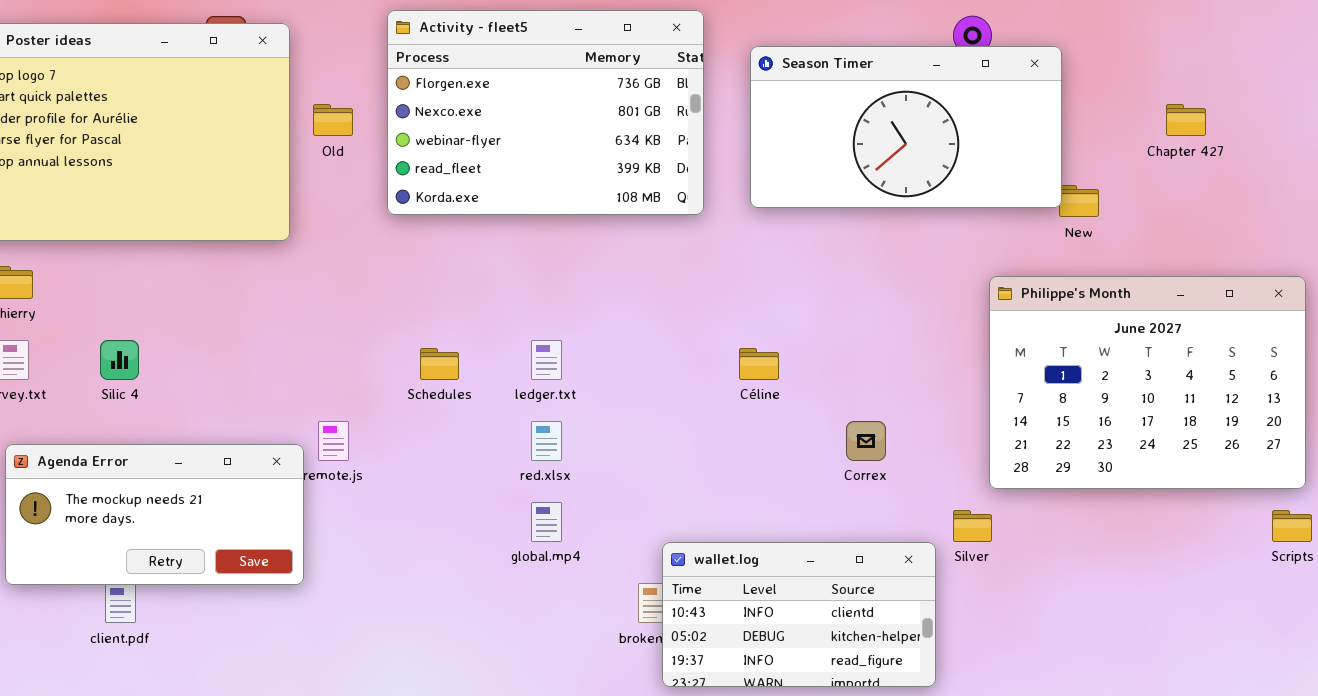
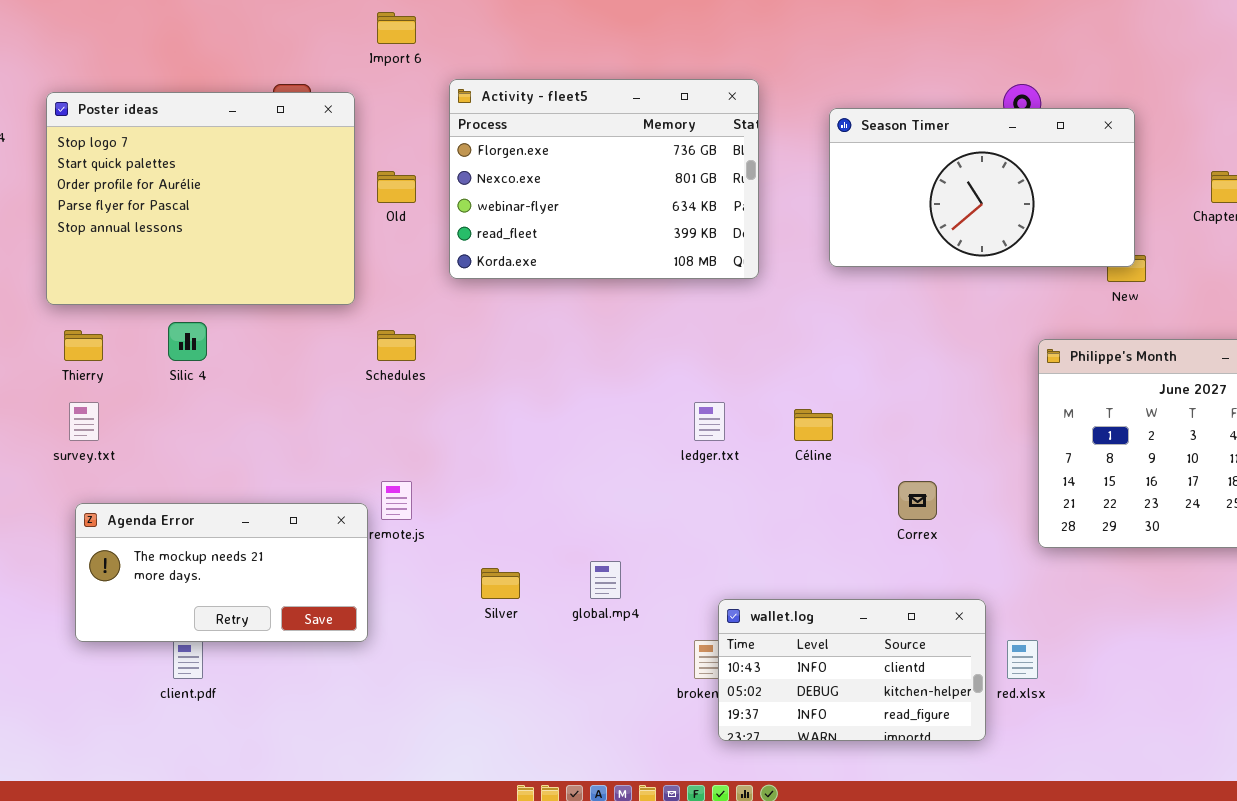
Season Timer: [750,46,1062,208] -> [829,108,1135,267], moved
Silic 4: [100,340,139,380] -> [168,322,207,361], moved
ledger.txt: [531,340,562,380] -> [694,402,725,441], moved
Schedules: [420,348,459,380] -> [377,330,416,361], moved
red.xlsx: [531,421,562,461] -> [1007,640,1038,679], moved
Silver: [953,510,992,542] -> [481,568,520,599], moved

